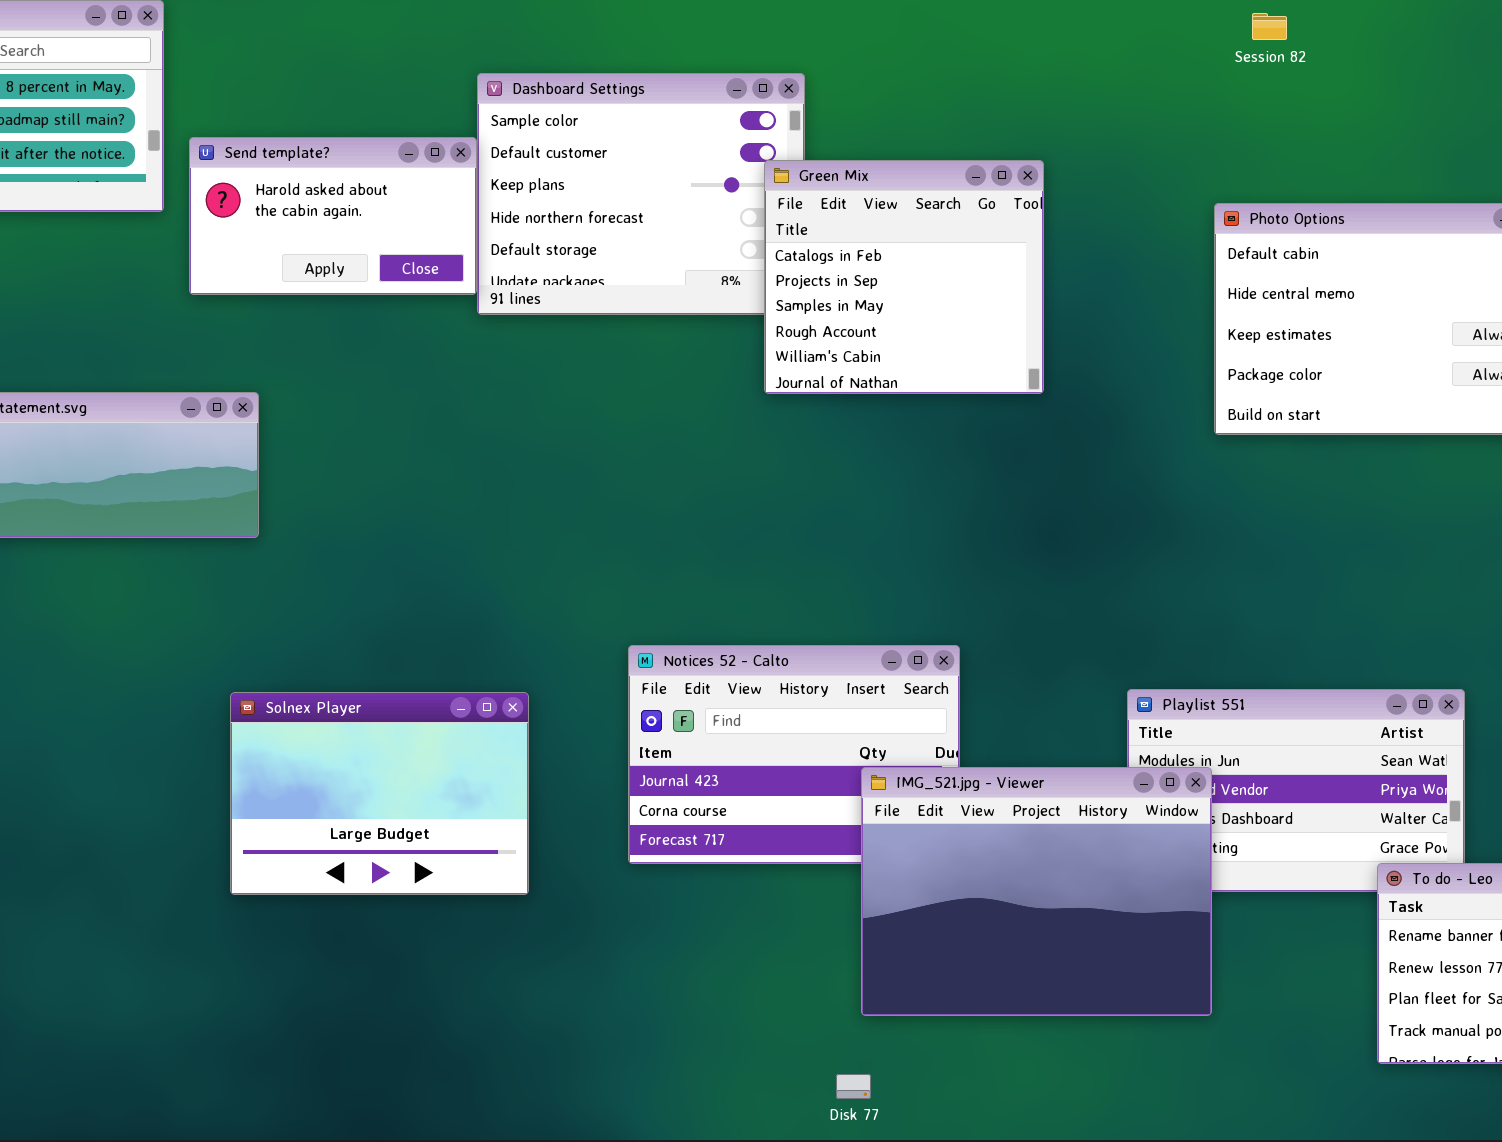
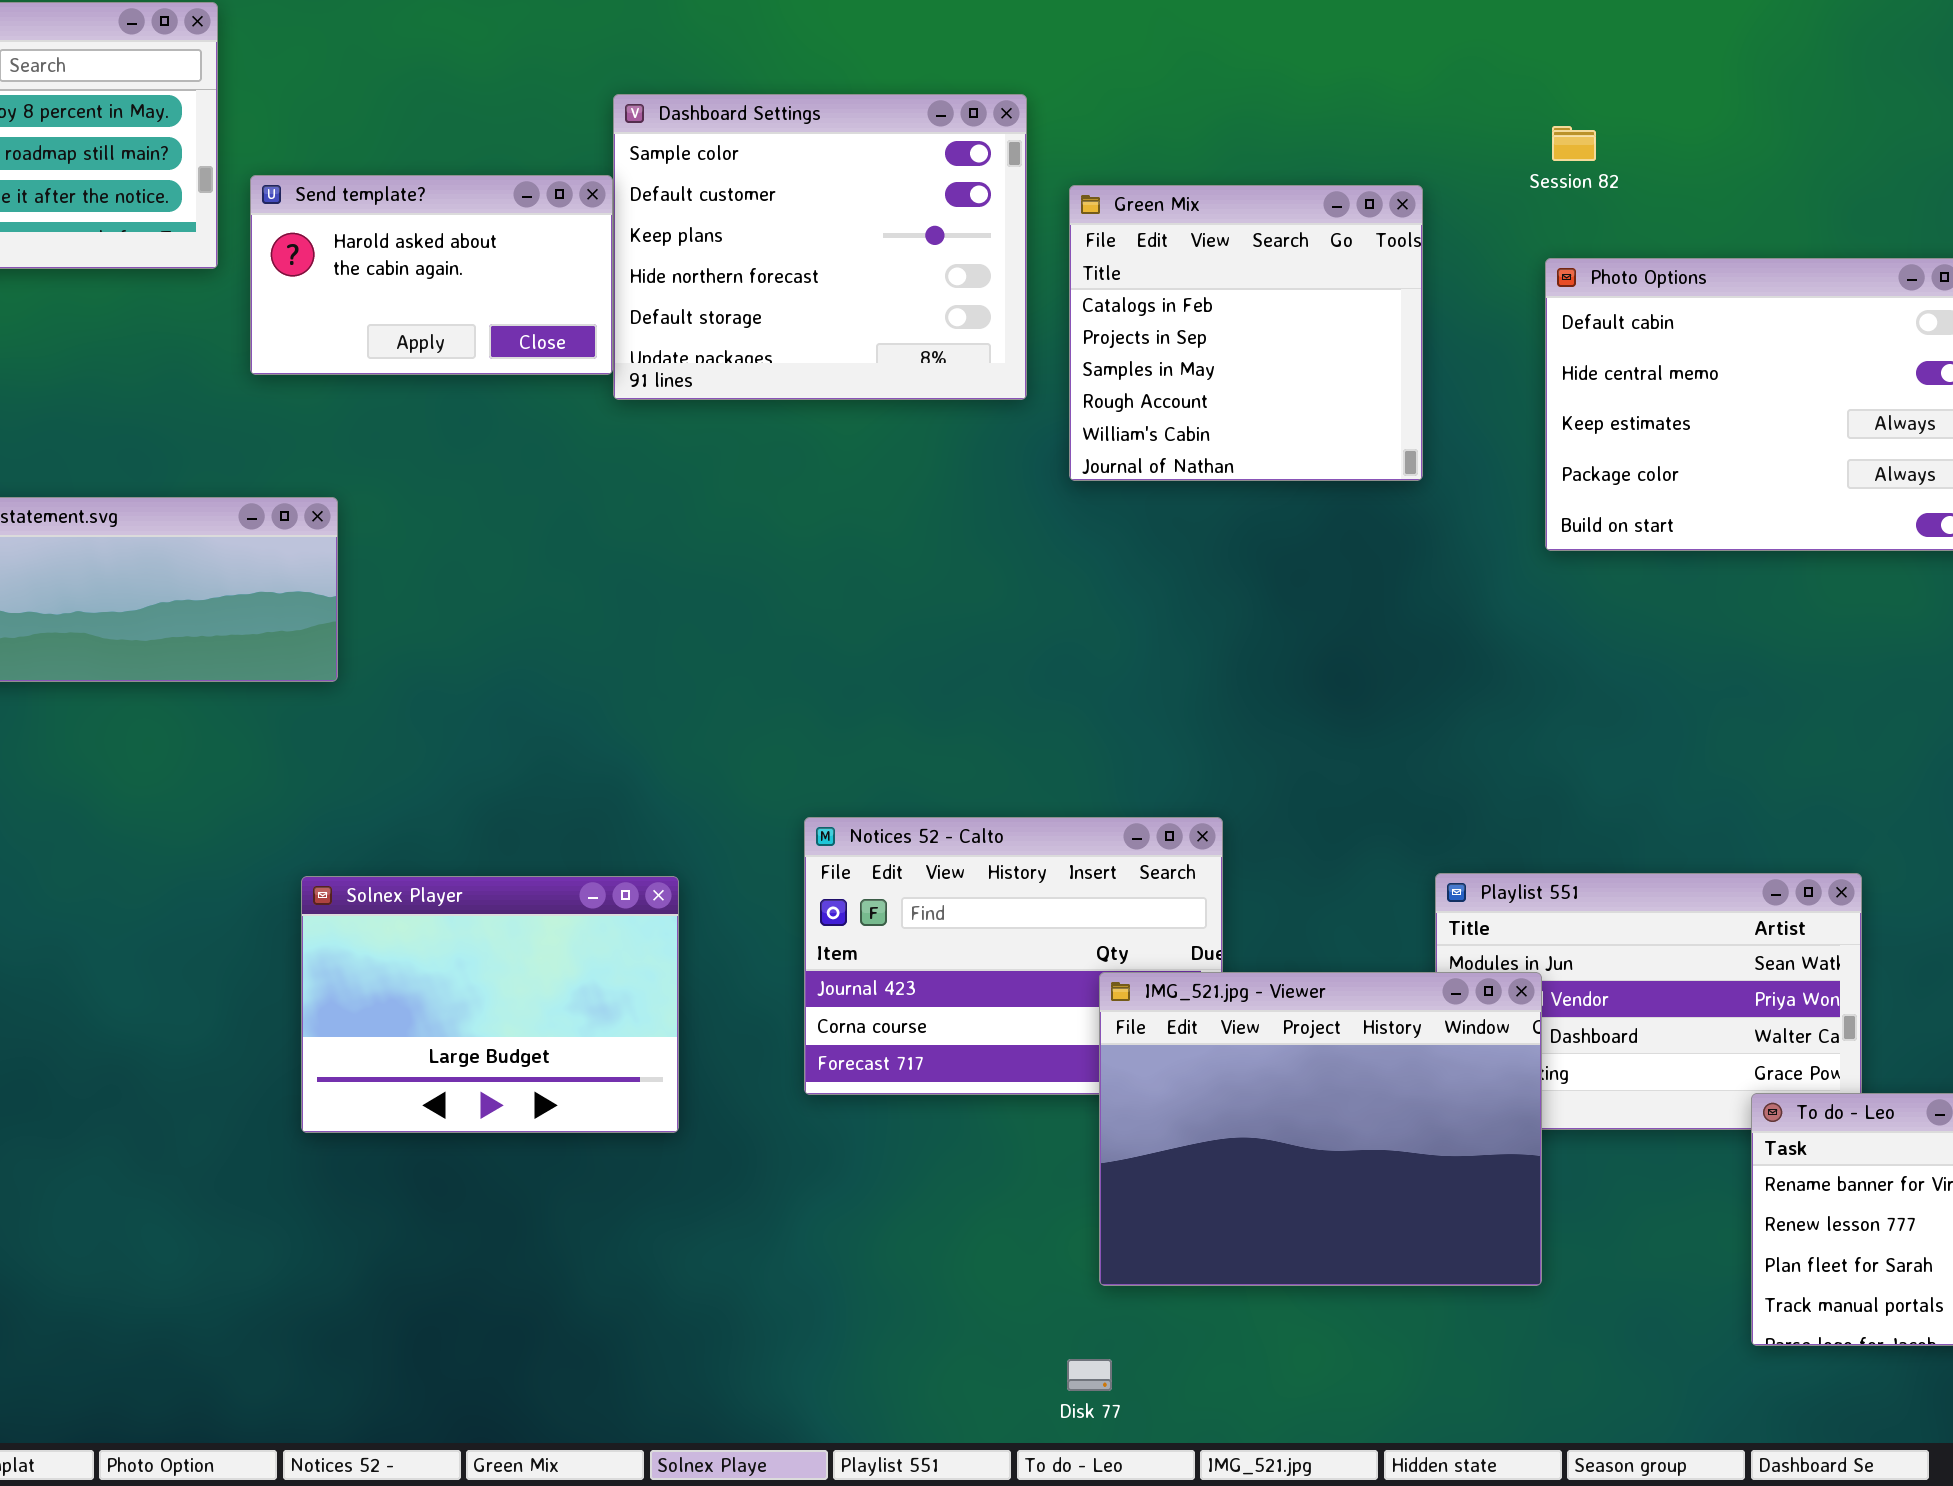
Session 82: [1252,13,1287,40] -> [1552,126,1596,161], moved
Green Mix: [764,160,1044,394] -> [1069,185,1423,481], moved

